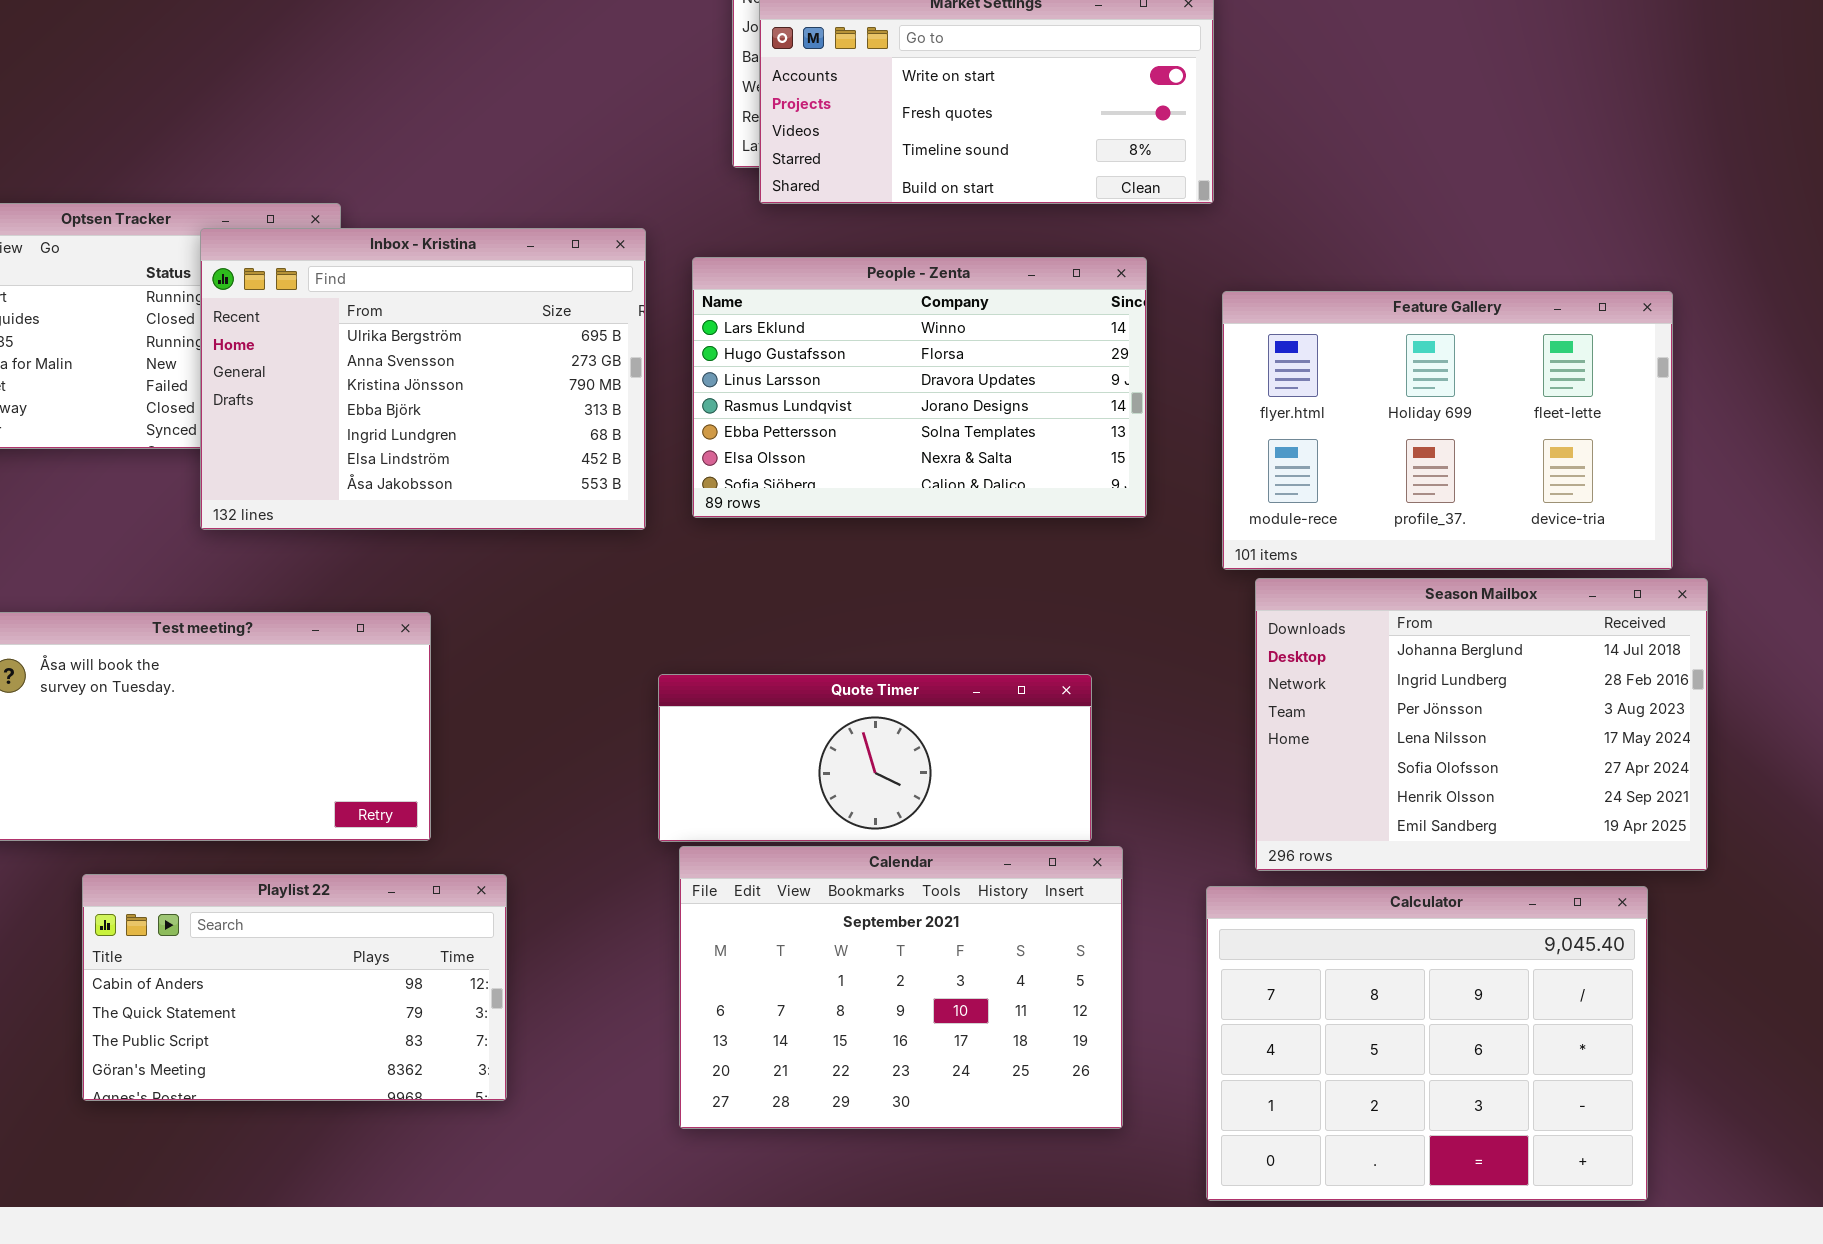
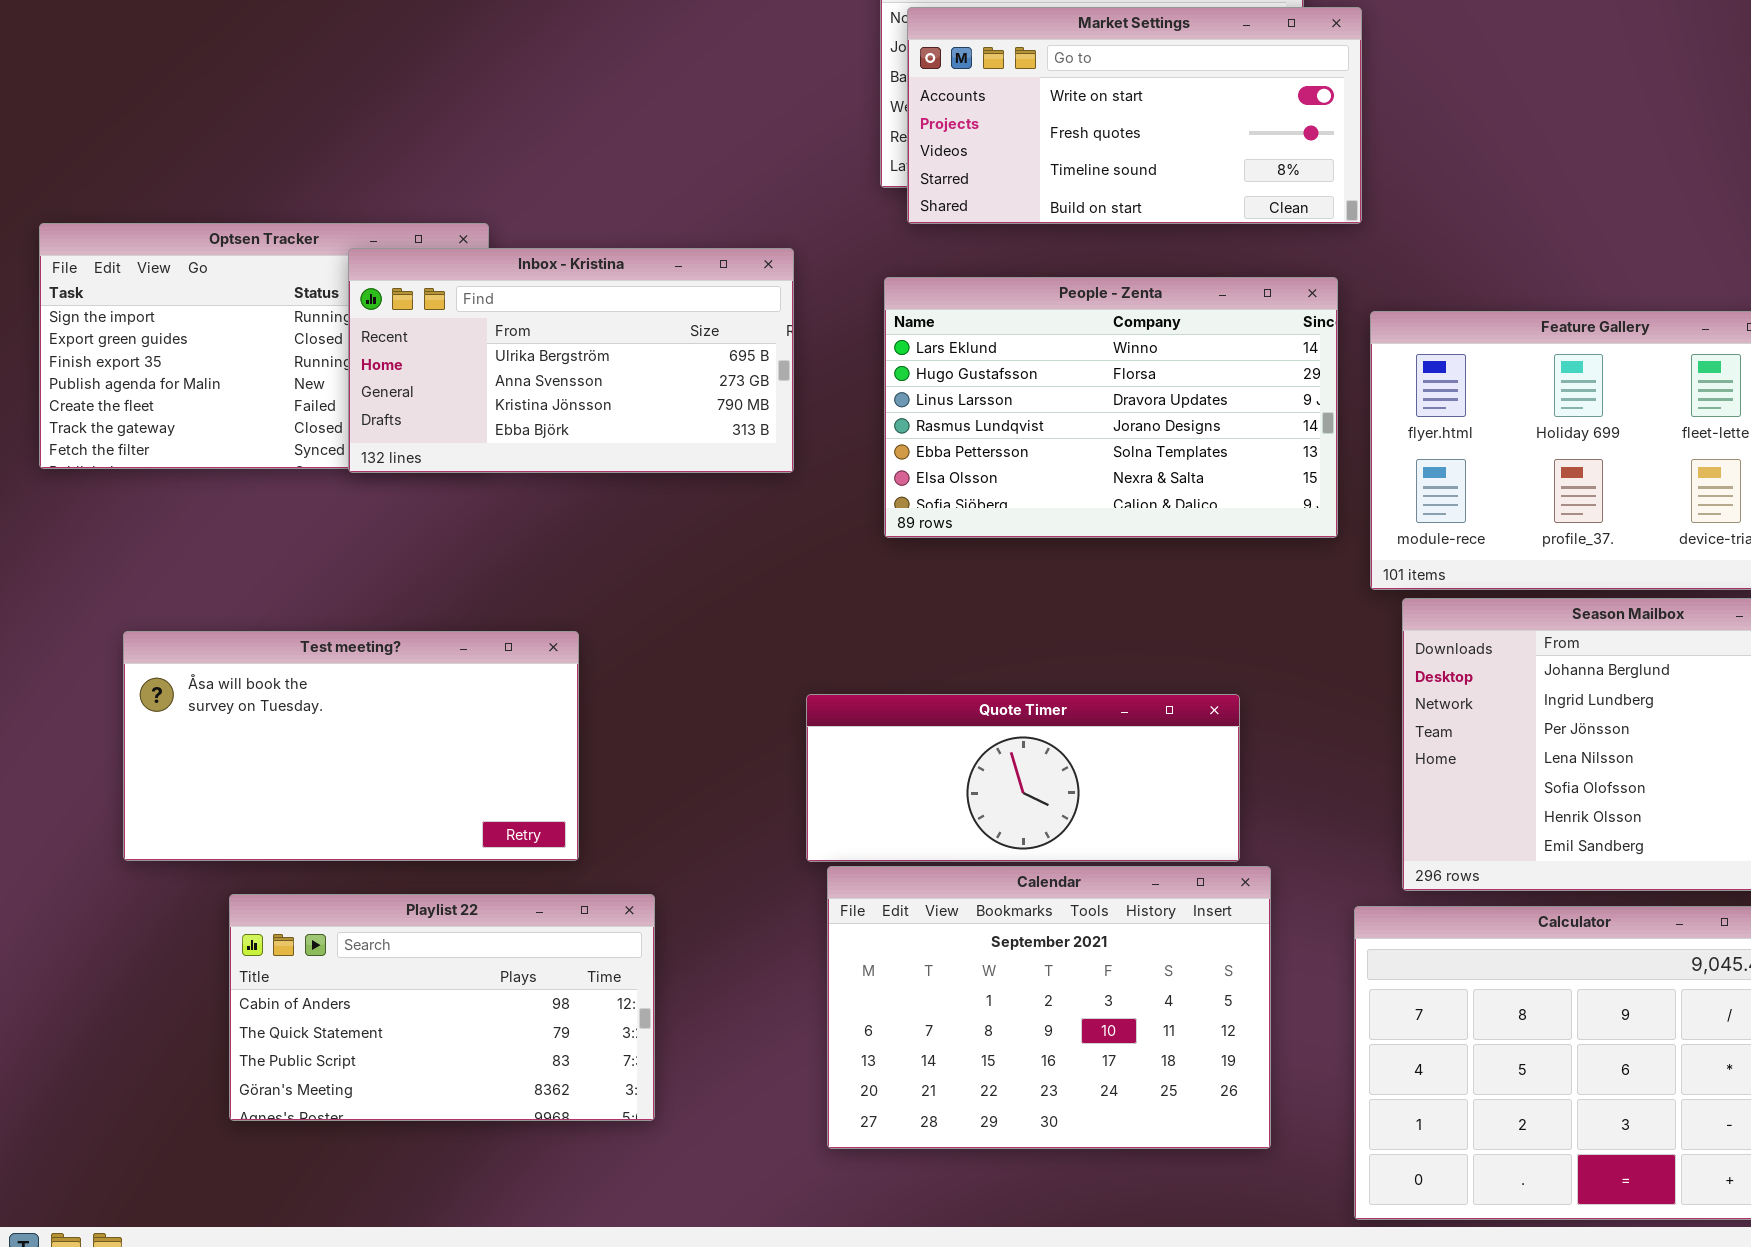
Inbox - Kristina: [200,228,646,530] -> [348,248,794,473], resized
People - Zenta: [692,257,1147,518] -> [884,277,1338,538], moved

